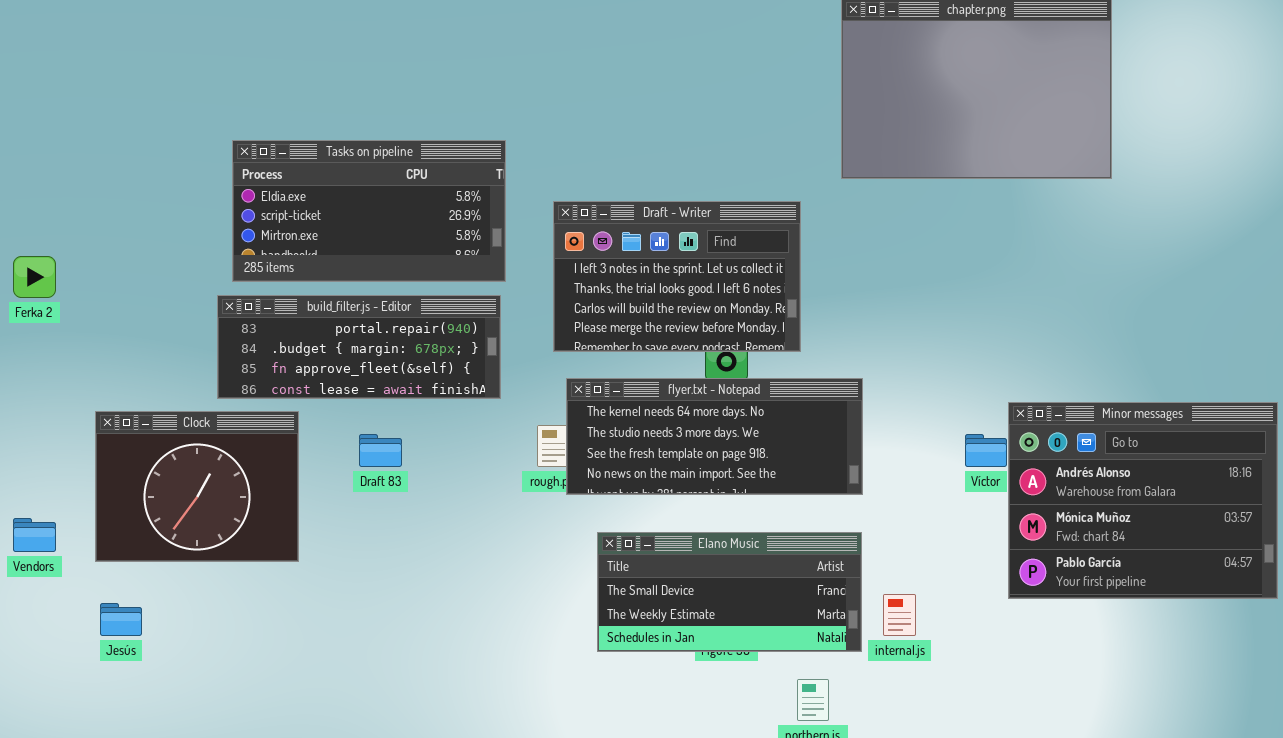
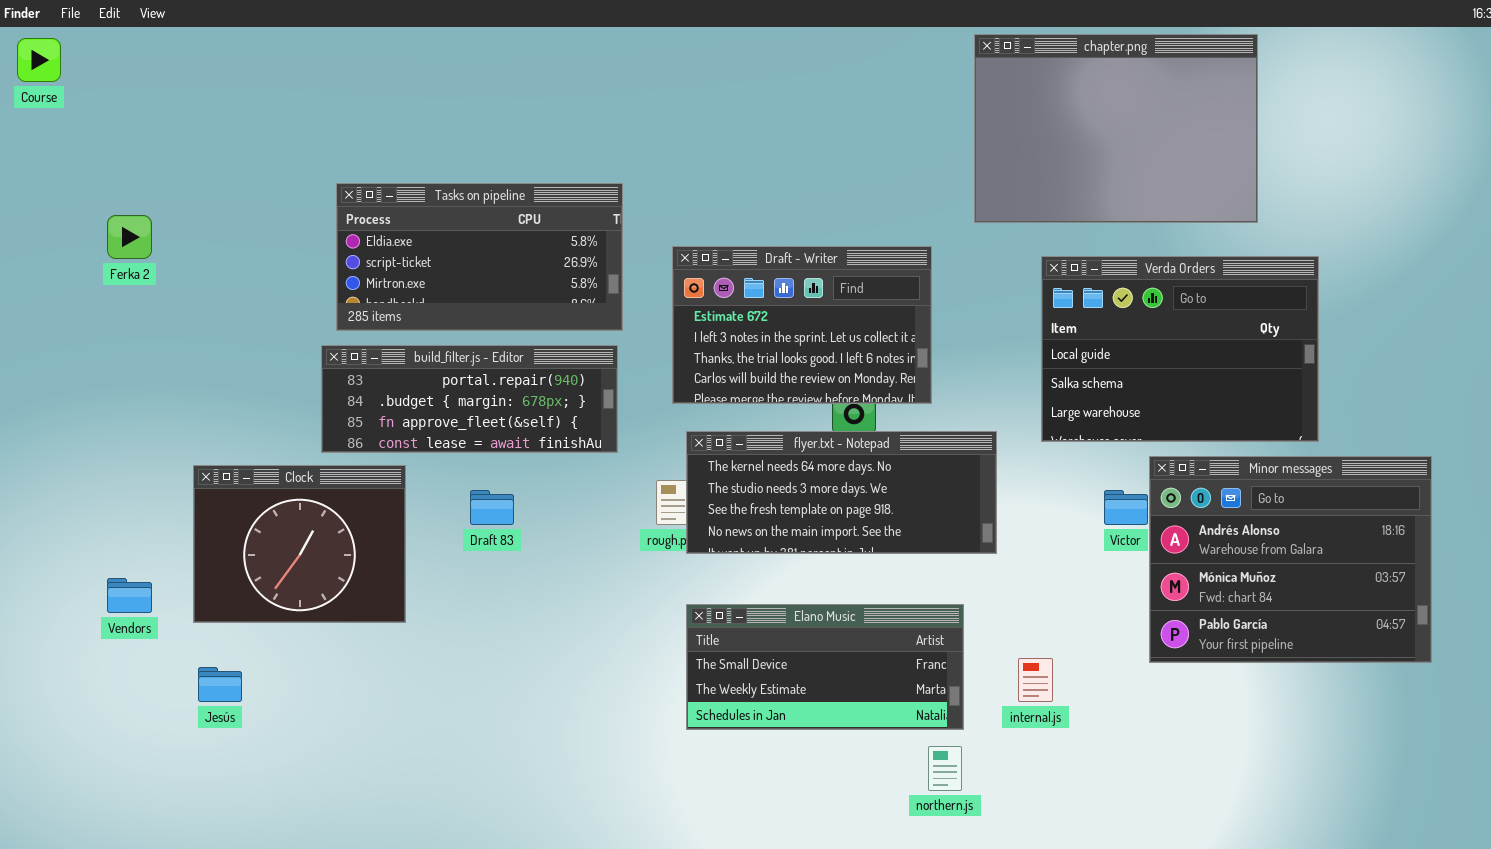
Draft - Writer: [553,201,801,352] -> [672,246,932,404], scrolled up 1 row
Verda Orders: none -> [1041,256,1319,442], opened
Ferka 2: [13,256,56,298] -> [107,215,152,259], moved
Elano Music: [597,532,862,652] -> [686,604,964,730], moved

